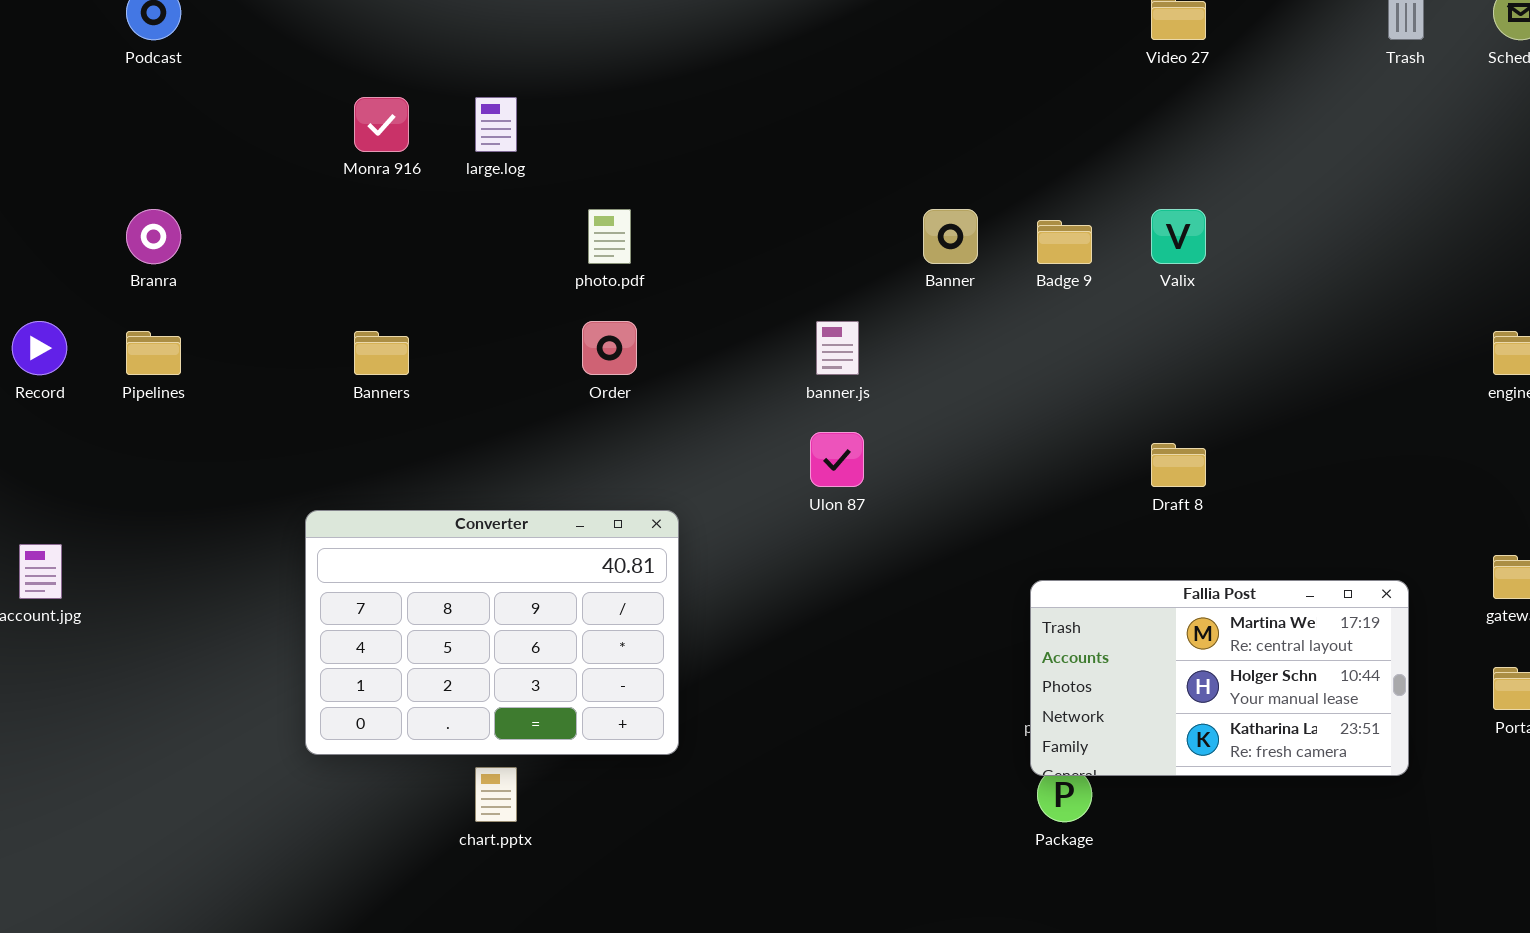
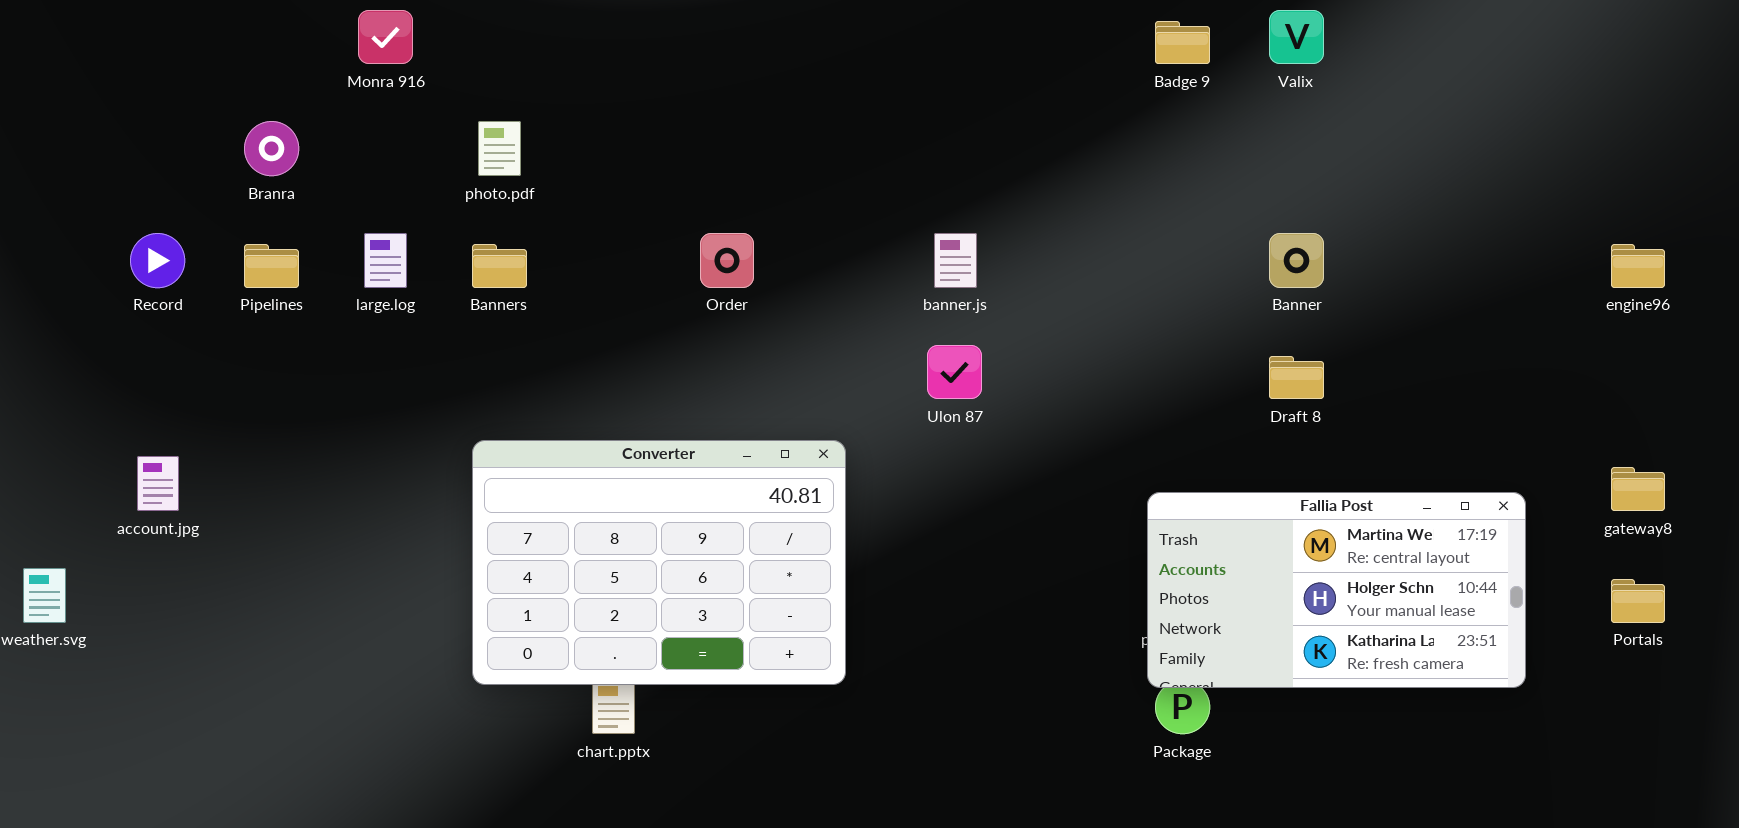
Monra 916: [354,97,409,152] -> [358,10,413,64], moved
large.log: [475,97,517,152] -> [364,233,407,288], moved
photo.pdf: [588,209,631,264] -> [478,121,521,176], moved
Banner: [923,209,978,264] -> [1269,233,1324,288], moved
Valix: [1151,209,1206,264] -> [1269,10,1324,64], moved
Badge 9: [1037,220,1092,264] -> [1155,21,1210,64], moved
Converter: [305,510,679,755] -> [472,440,846,685], moved

